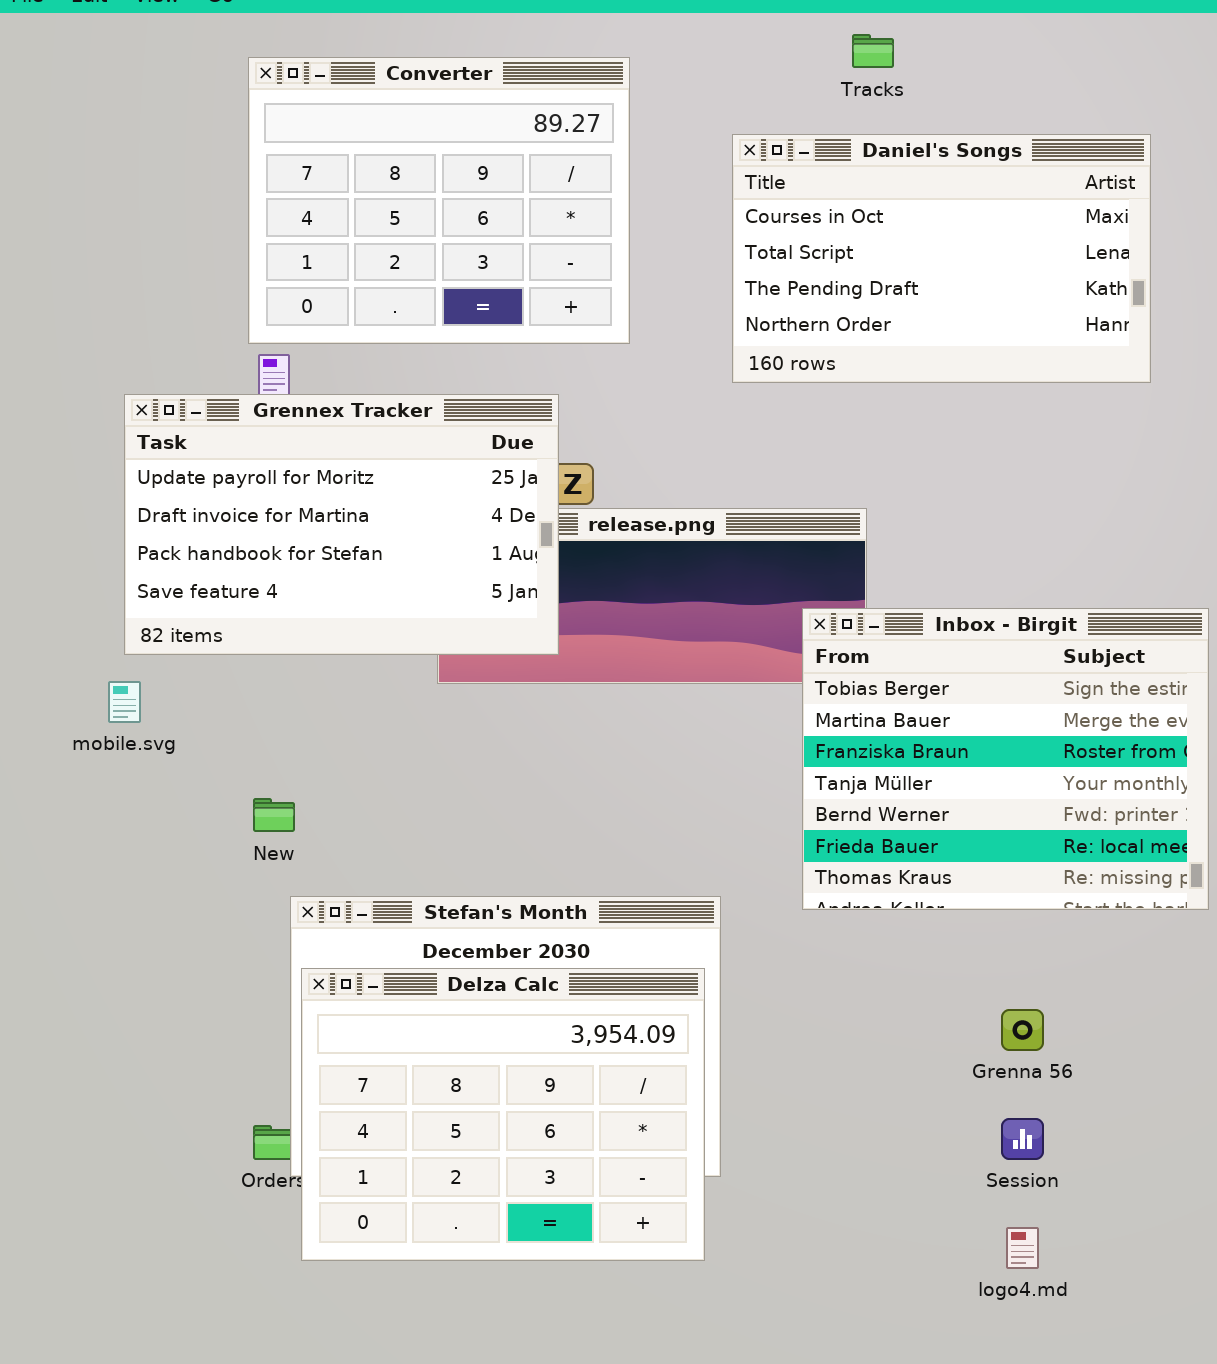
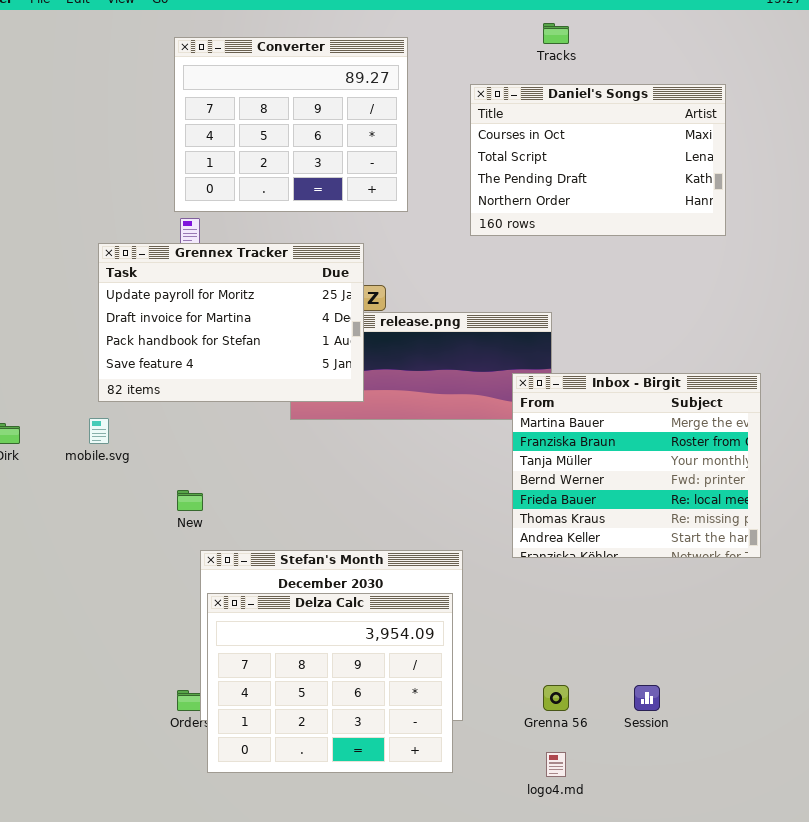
Inbox - Birgit: [802,608,1209,910] -> [512,373,761,558], scrolled down 1 row
Grenna 56: [1001,1009,1044,1051] -> [543,685,569,711], moved
logo4.md: [1006,1227,1039,1269] -> [546,752,566,777], moved

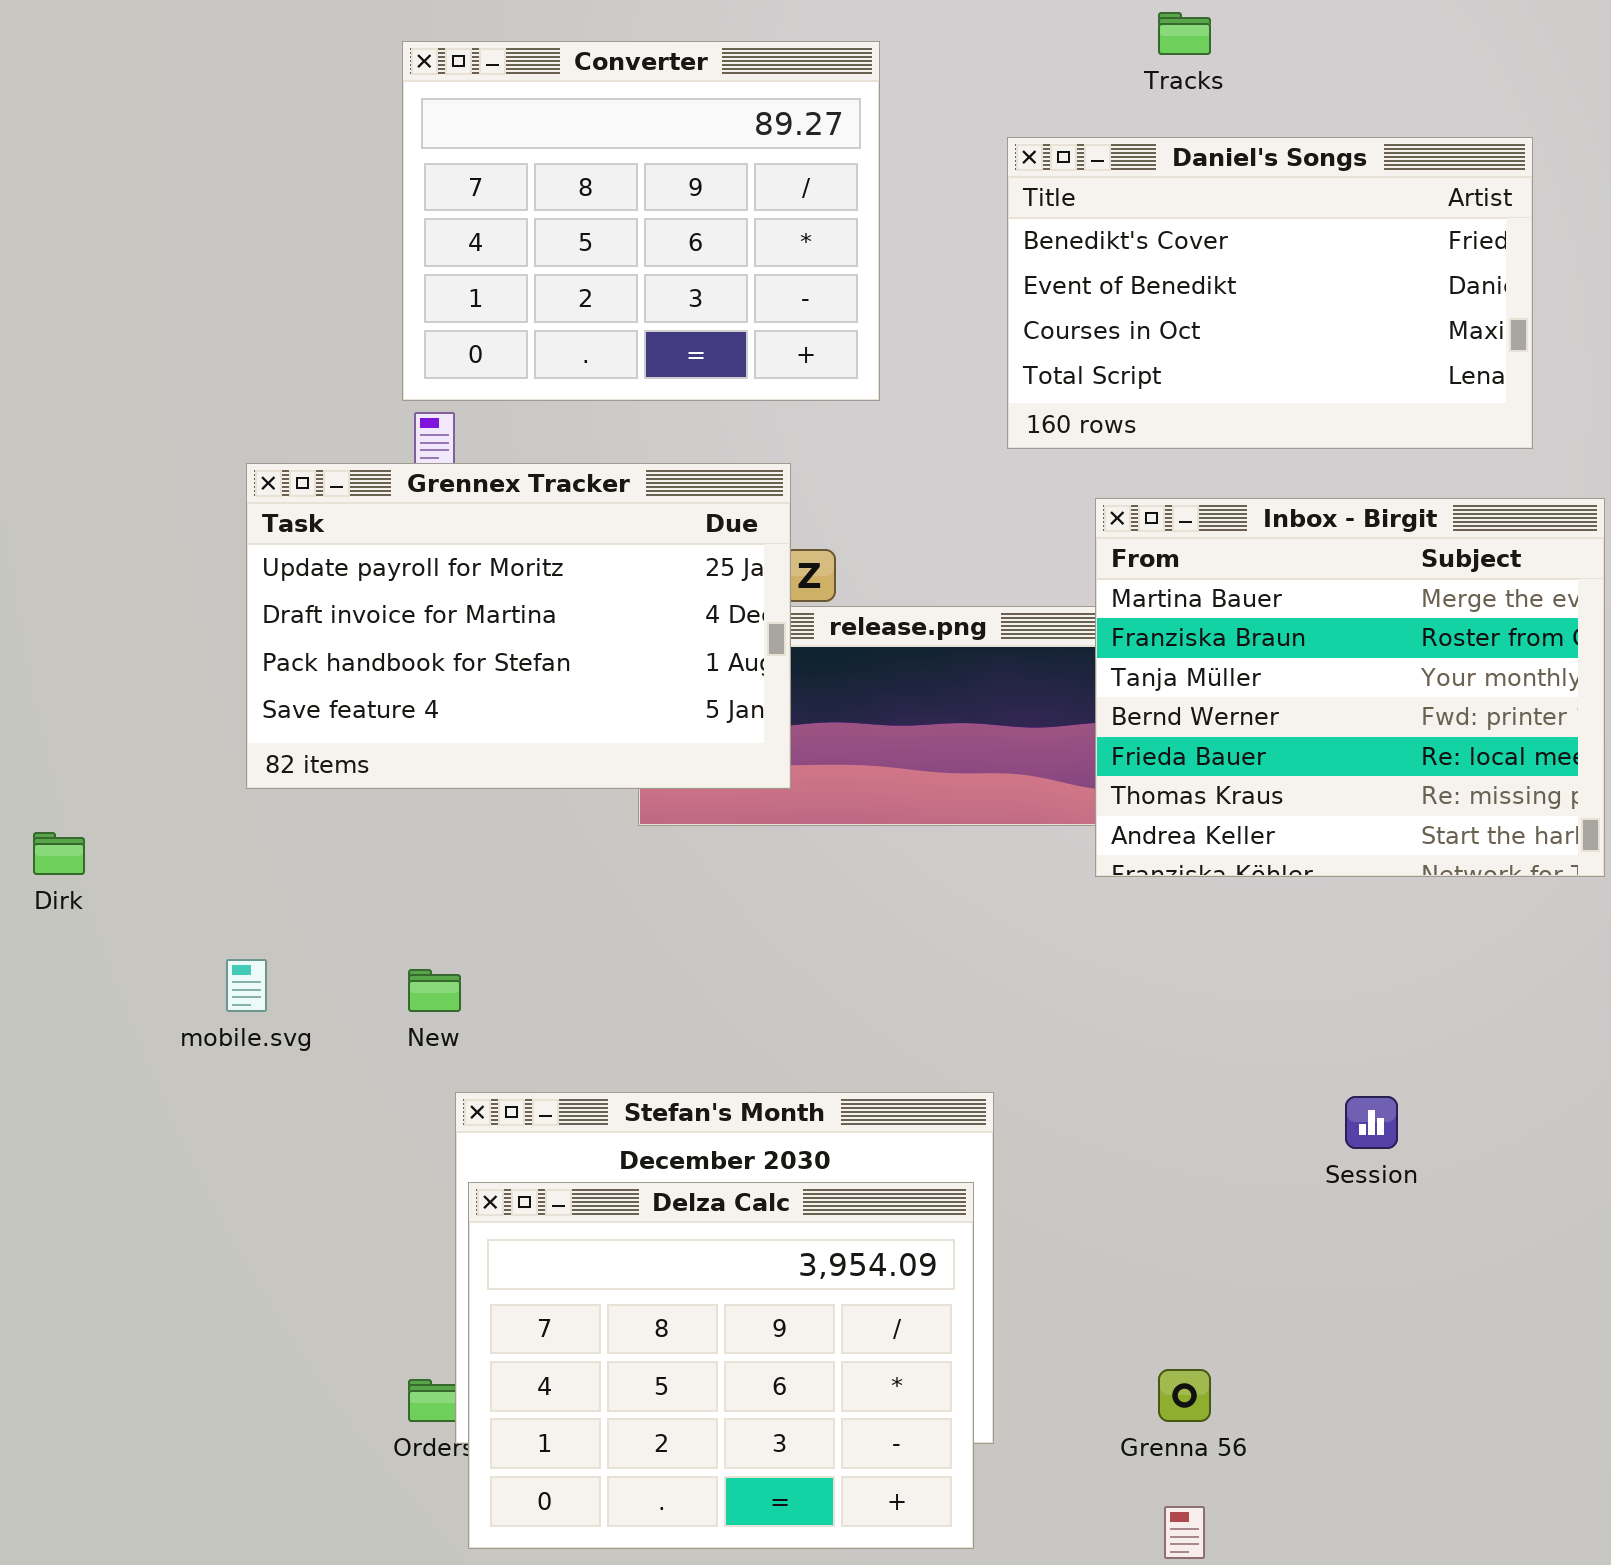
Daniel's Songs: [470,84,726,236] -> [1007,137,1533,449], scrolled up 2 rows
Inbox - Birgit: [512,373,761,558] -> [1095,498,1605,877], moved
mobile.svg: [89,418,109,444] -> [226,959,267,1012], moved
Session: [634,685,660,711] -> [1345,1096,1398,1149], moved

